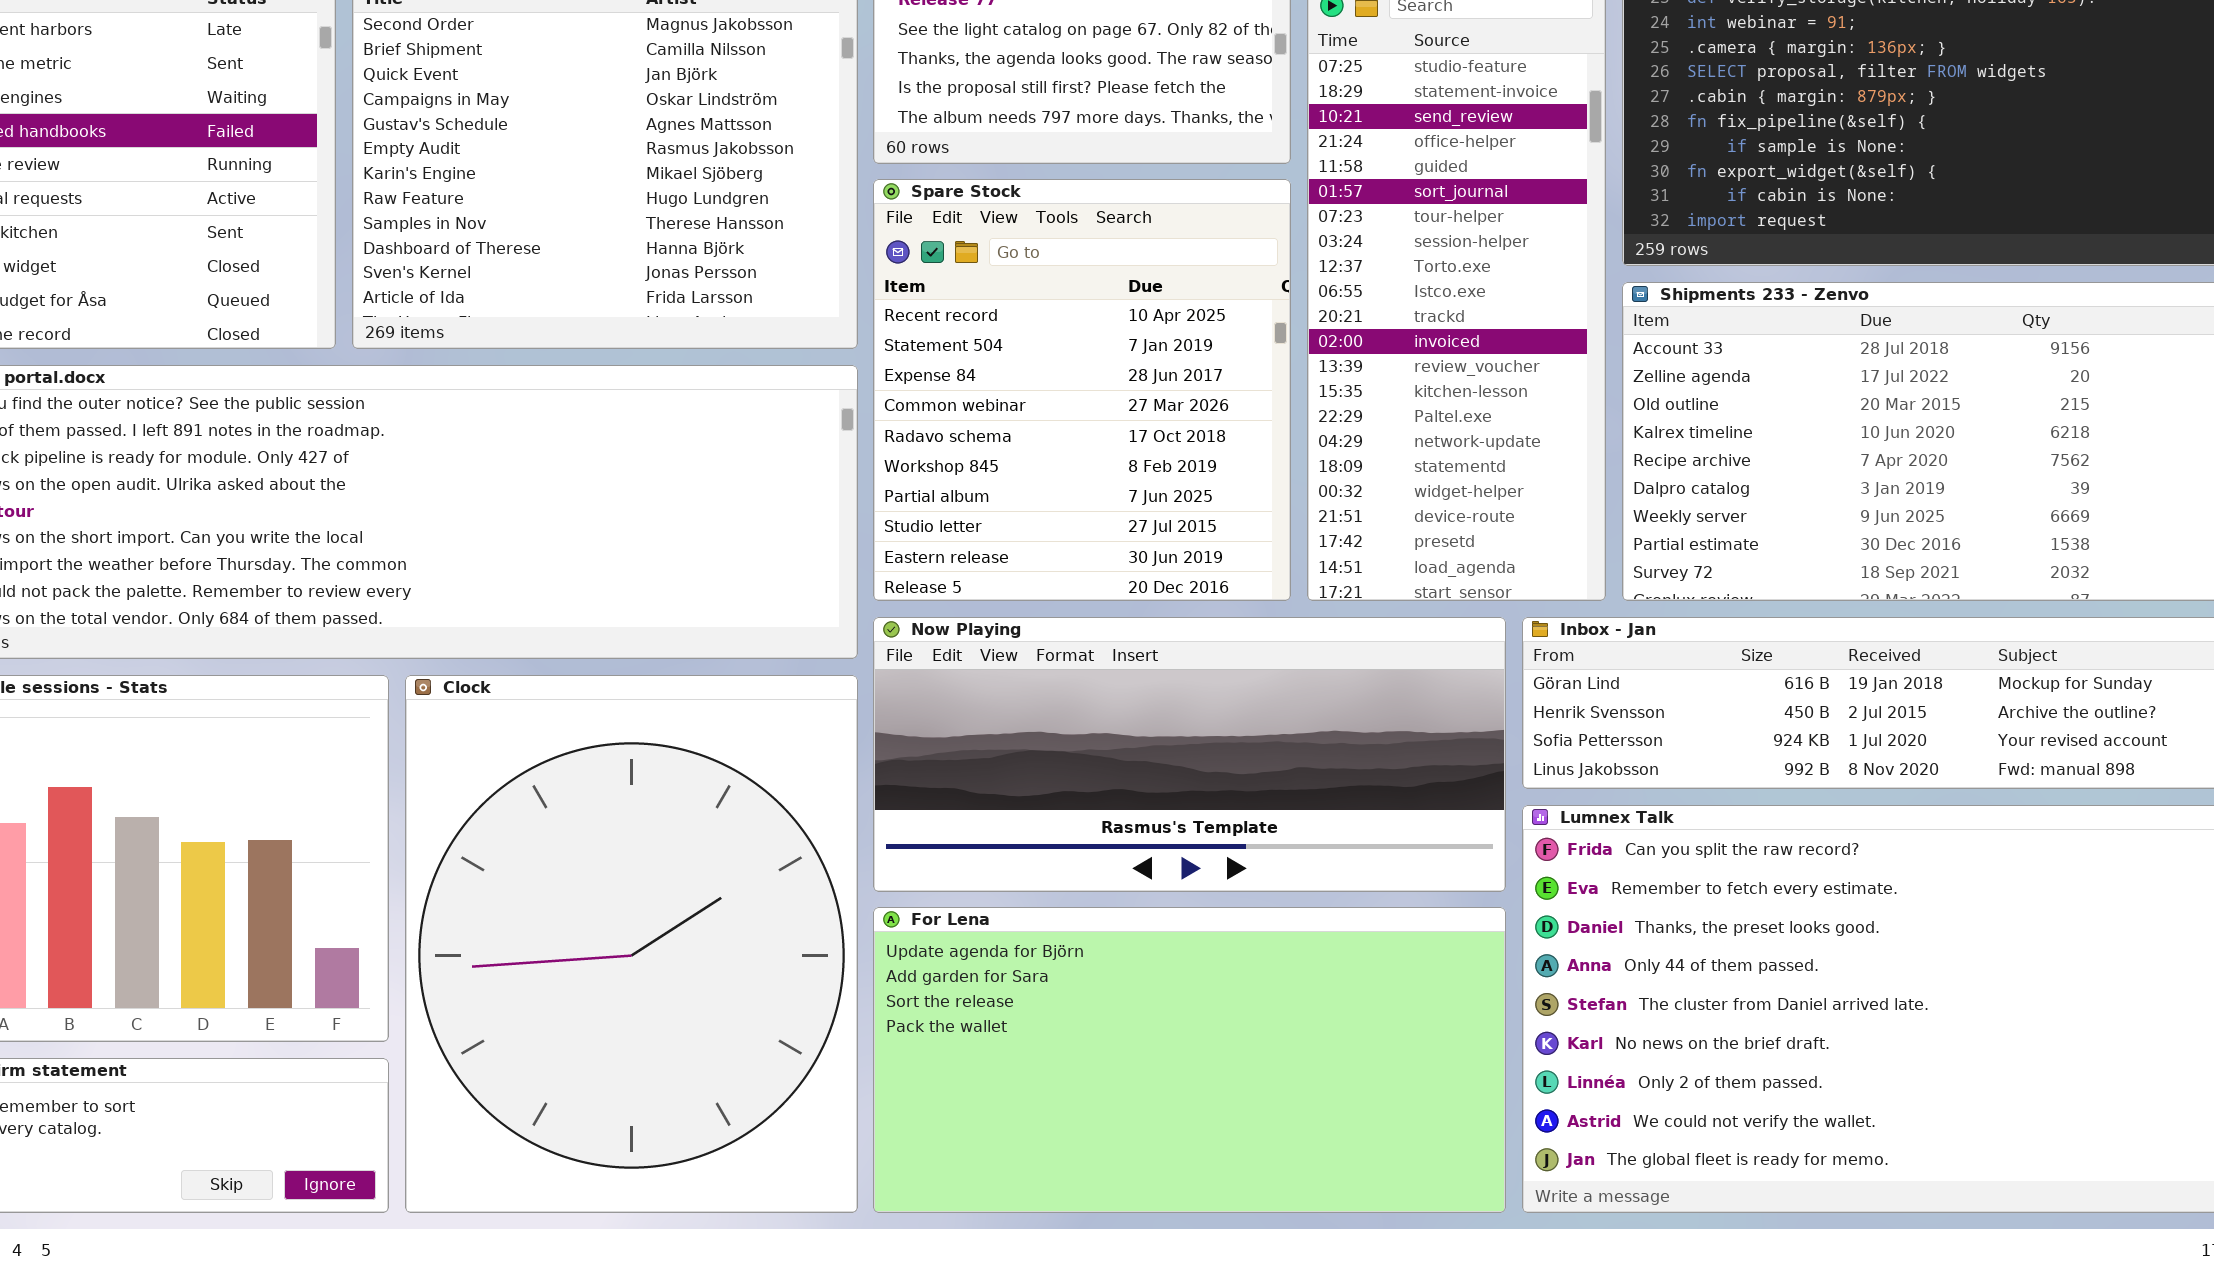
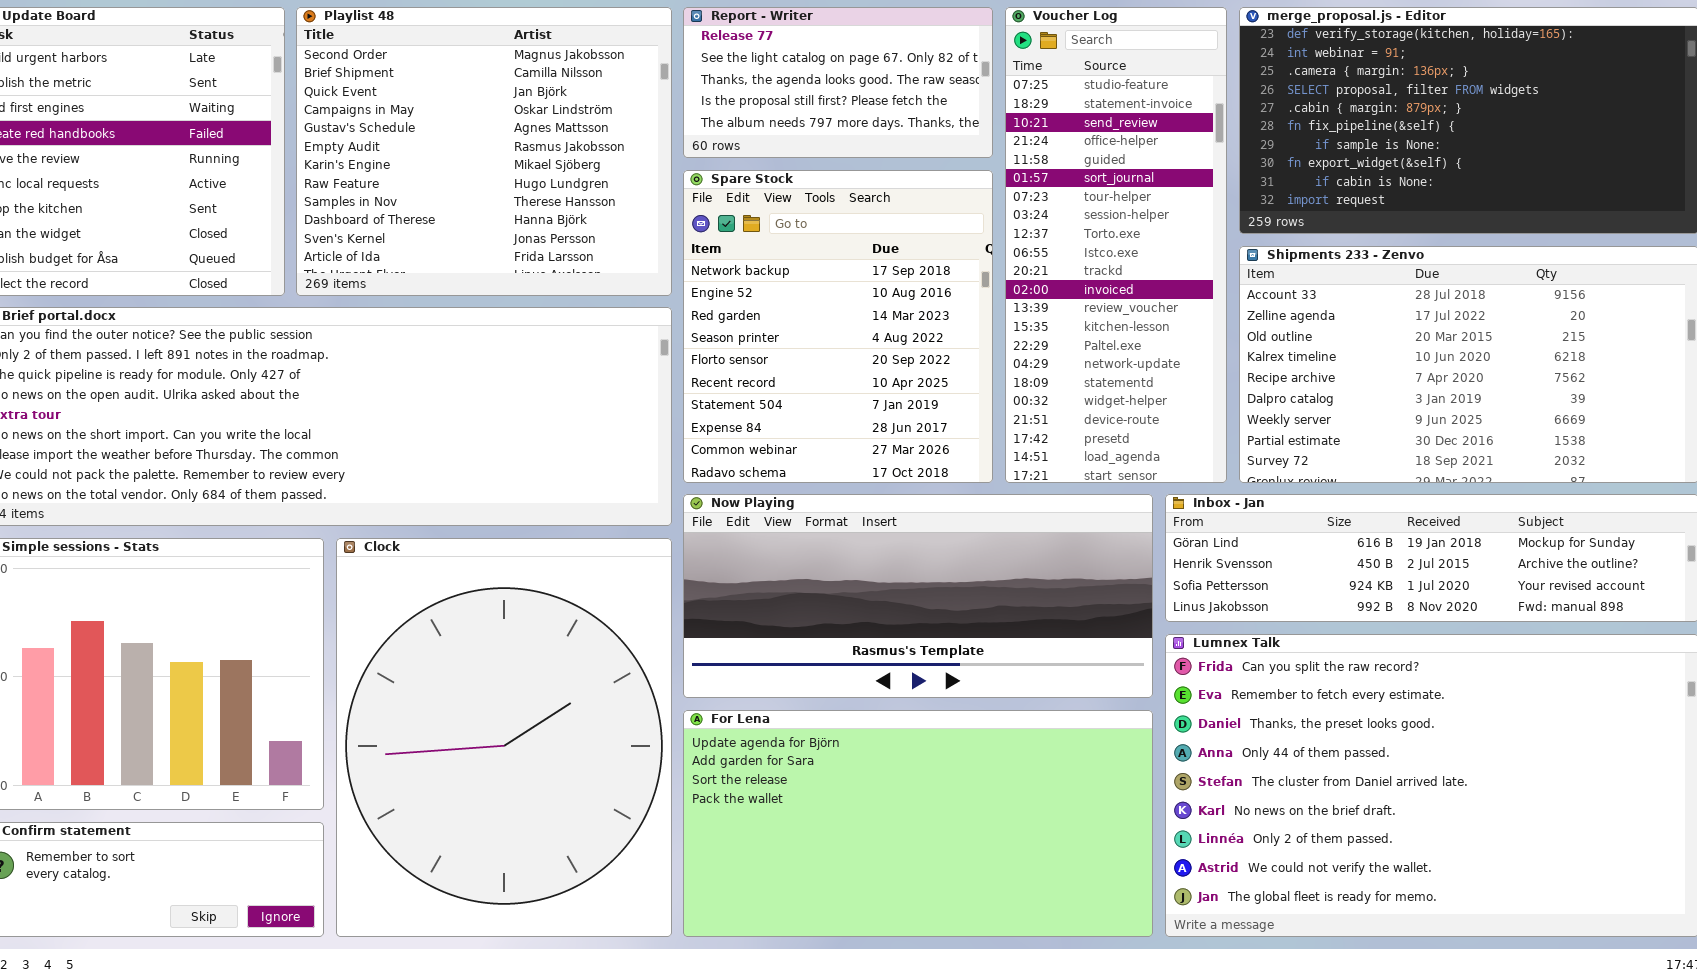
Spare Stock: [873,179,1291,601] -> [683,170,993,483], scrolled up 5 rows

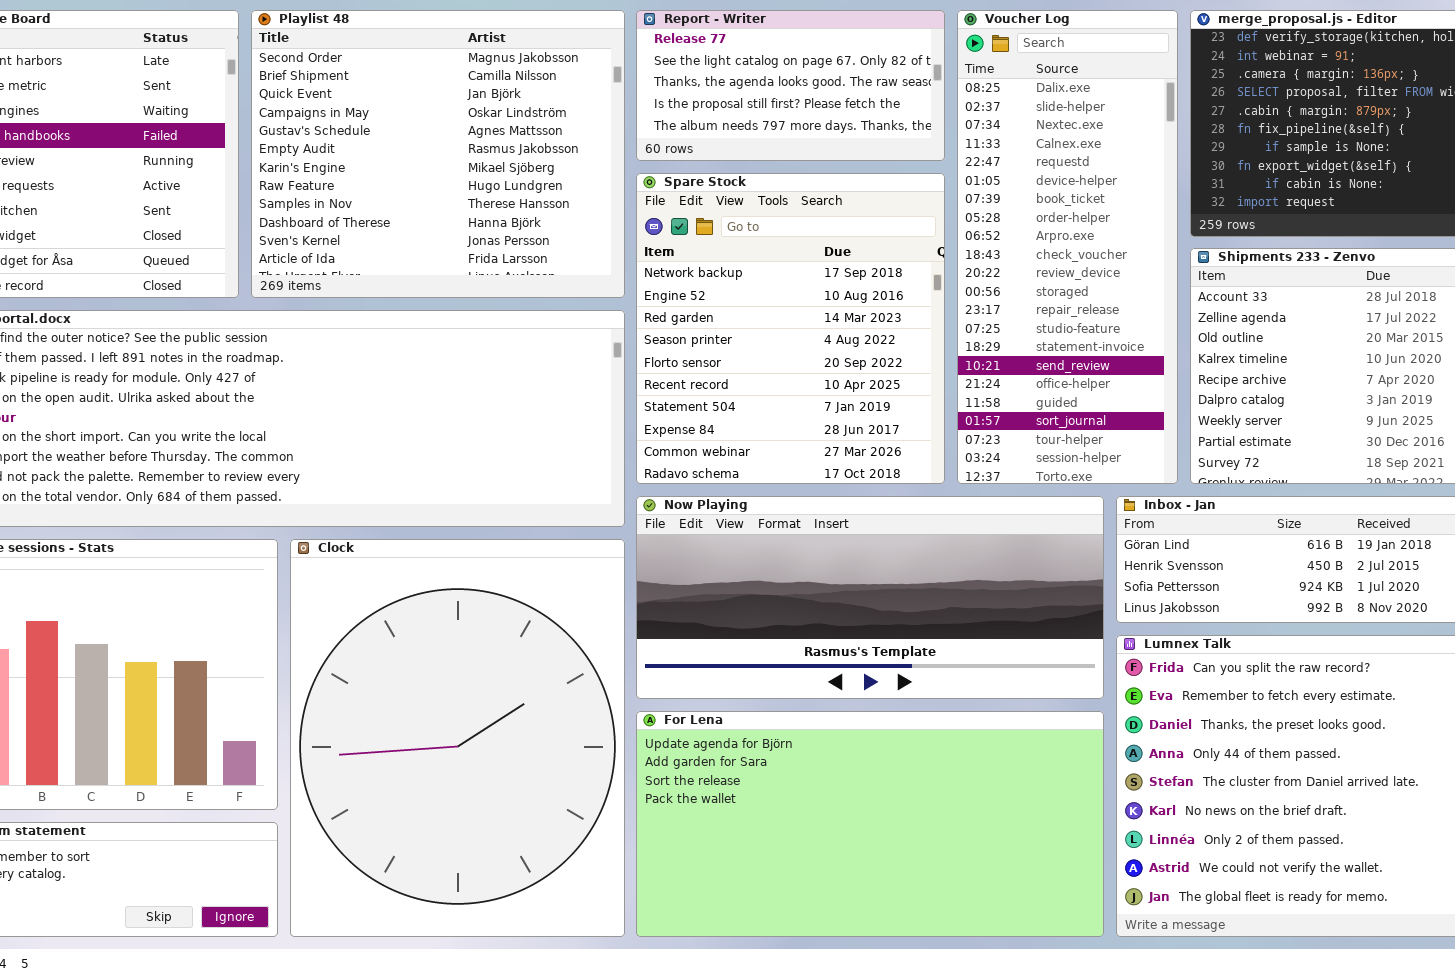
Voucher Log: [1005,7,1227,483] -> [957,10,1178,484], scrolled up 13 rows

